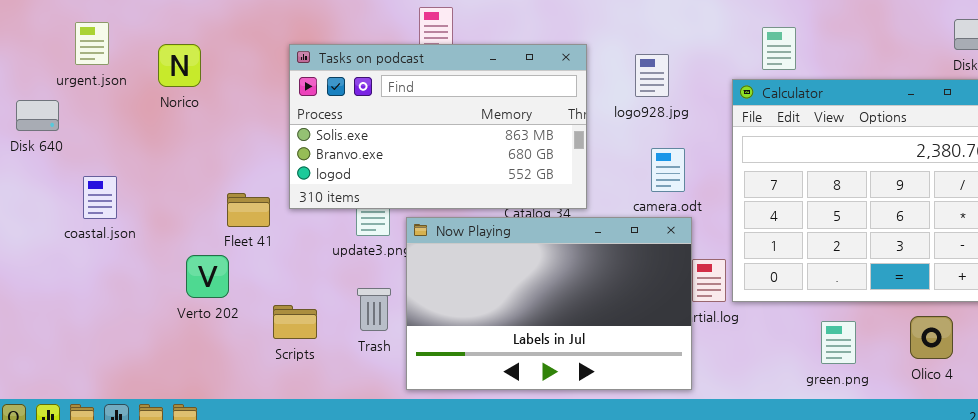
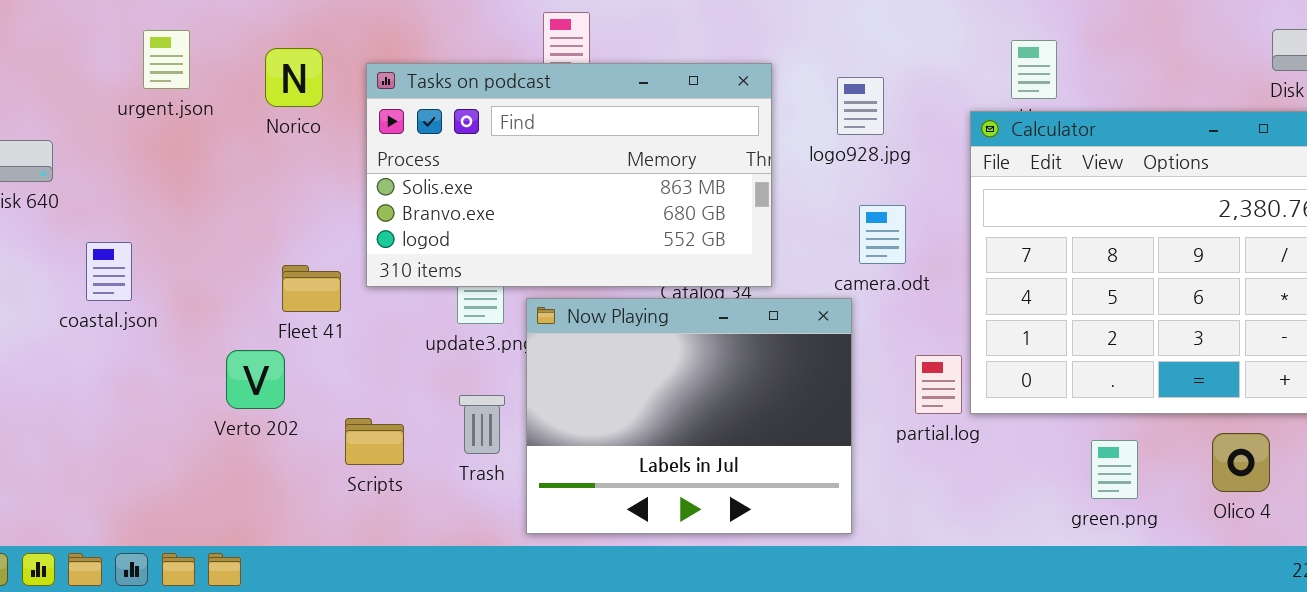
urgent.json: [75,22,109,65] -> [143,30,190,89], moved
Norico: [158,44,201,87] -> [265,48,323,107], moved
Now Playing: [406,217,692,390] -> [526,298,852,534], resized

